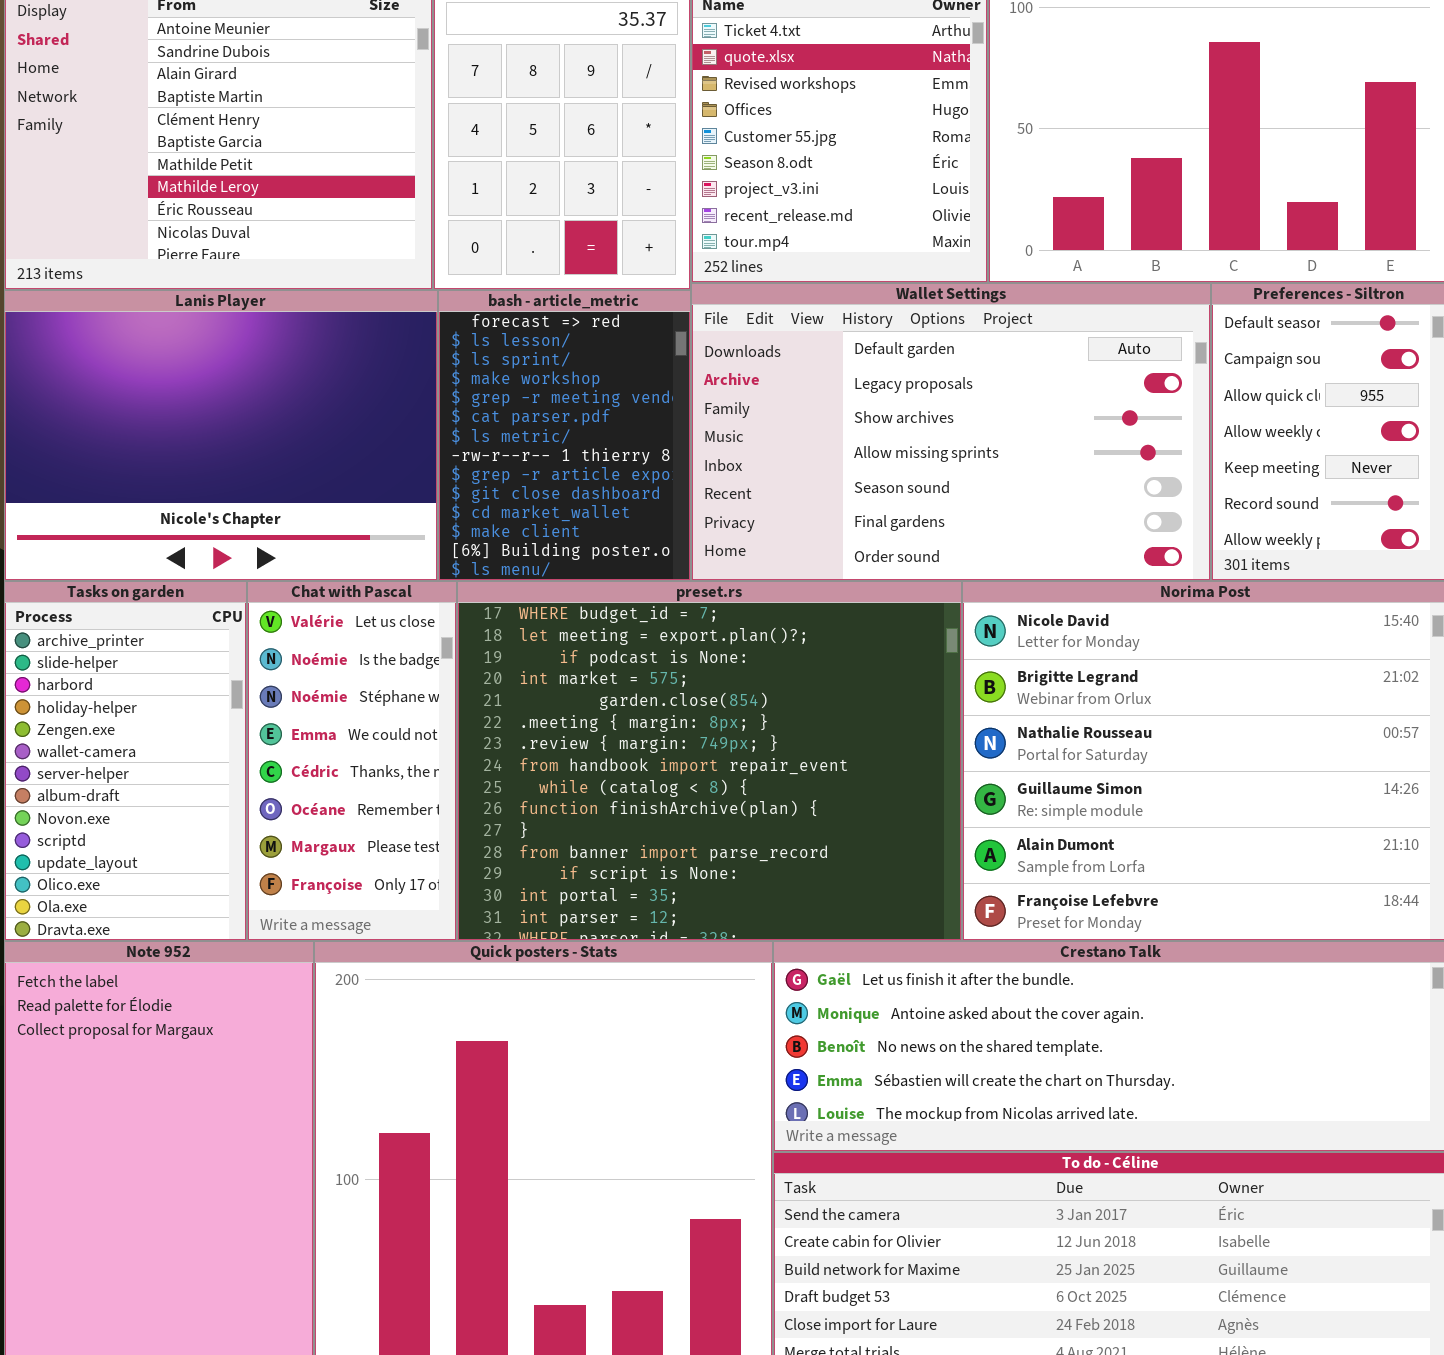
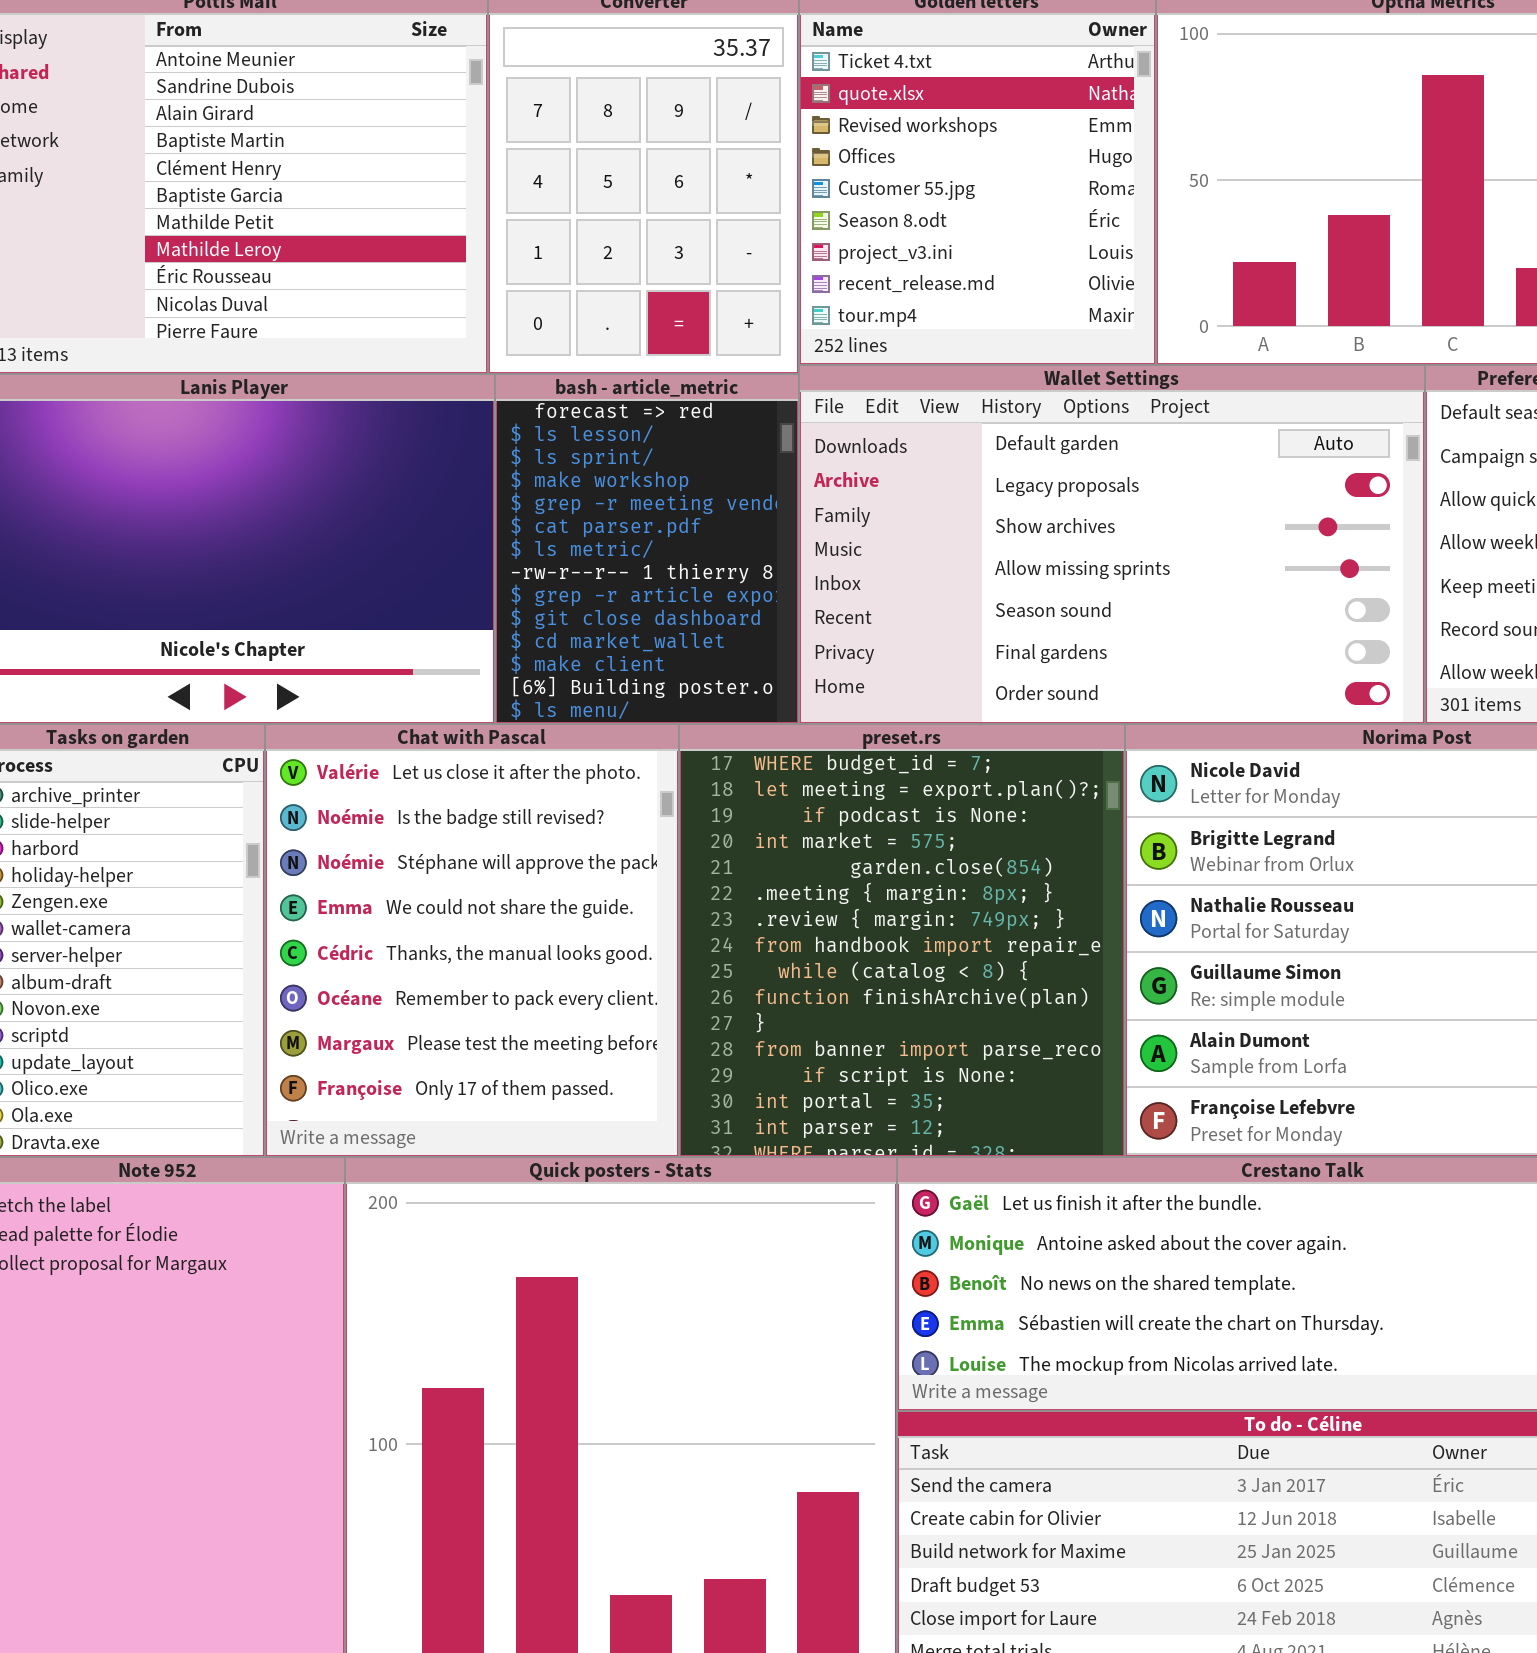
Chat with Pascal: [247,581,457,941] -> [265,724,679,1157], resized
preset.rs: [457,581,962,941] -> [679,724,1125,1157], resized

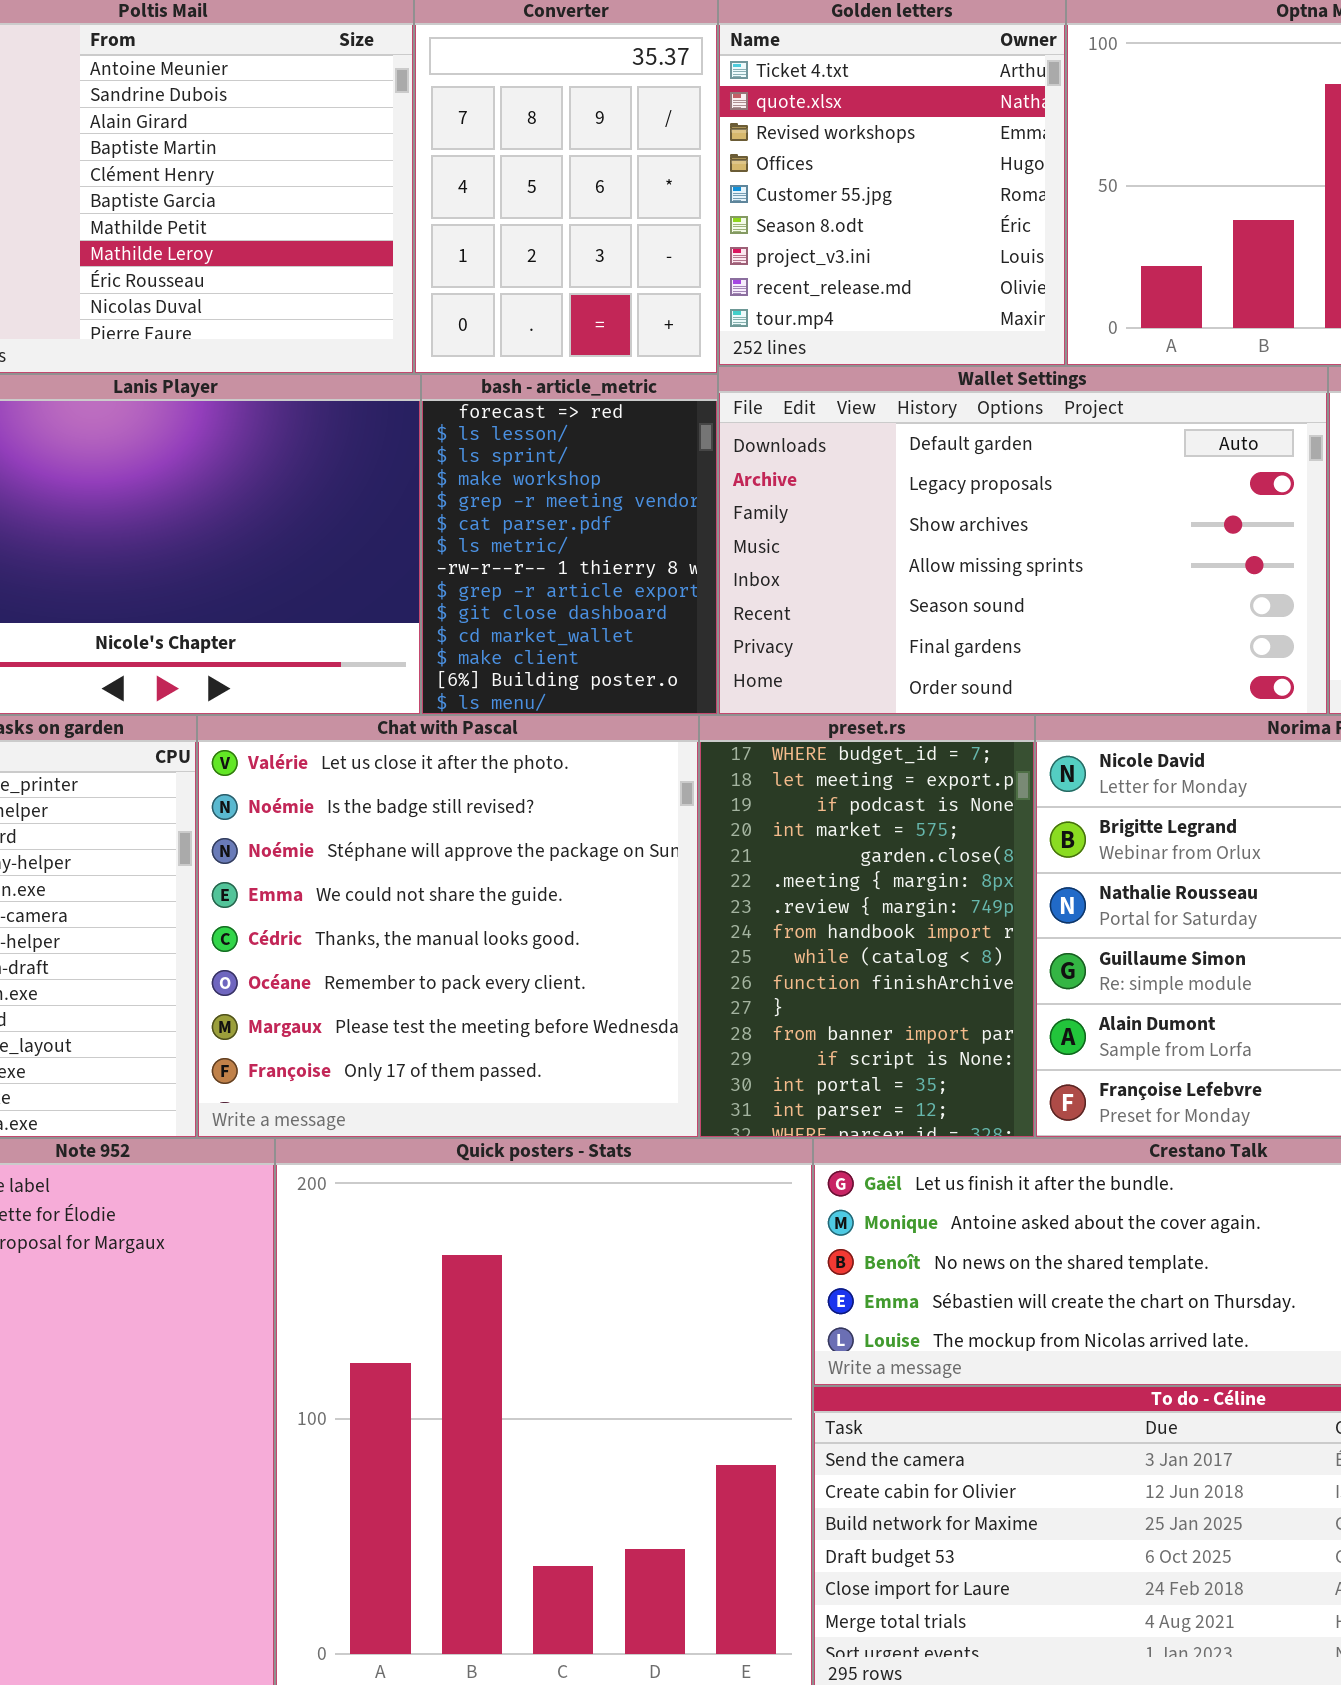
Chat with Pascal: [265,724,679,1157] -> [197,715,699,1138], resized
preset.rs: [679,724,1125,1157] -> [699,715,1035,1138], resized

